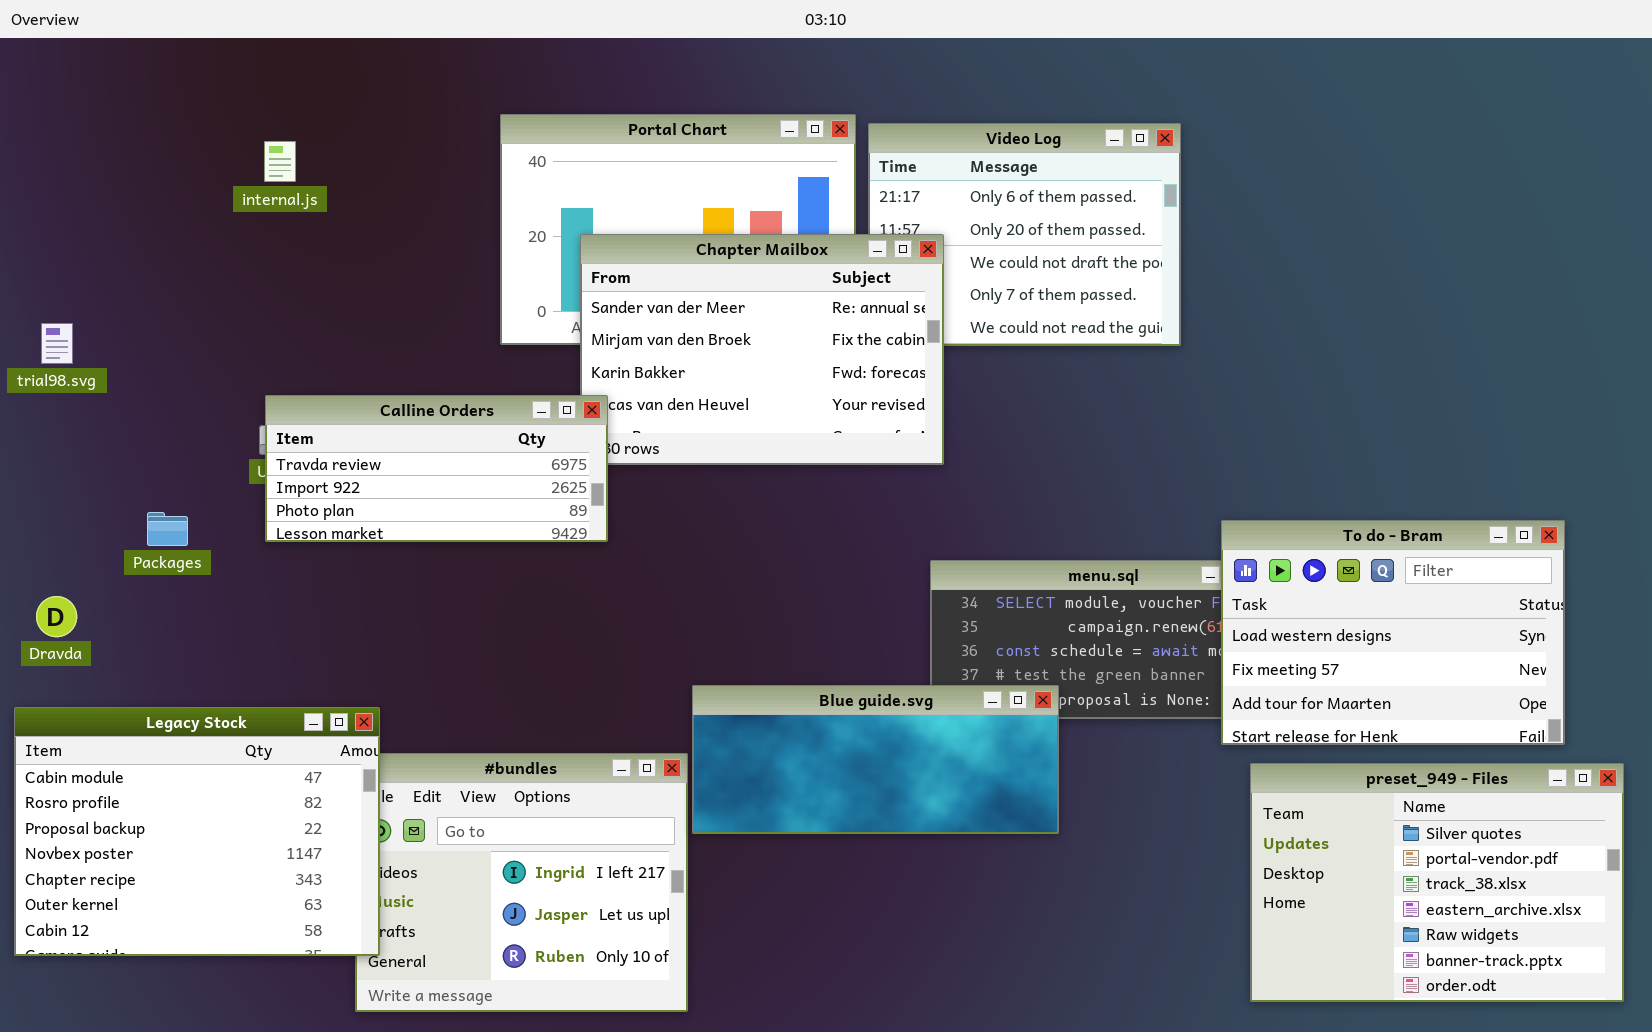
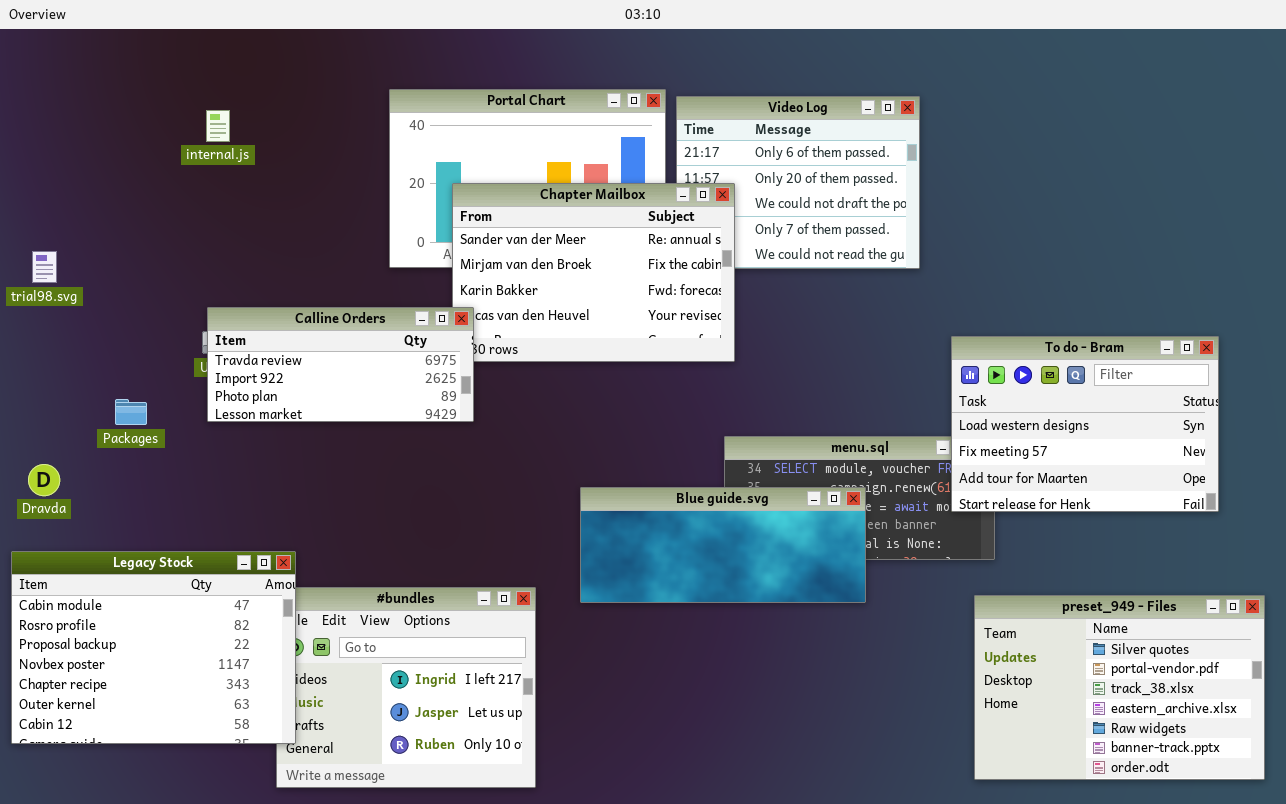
To do - Bram: [1221,520,1565,745] -> [951,336,1219,512], moved
Blue guide.svg: [692,685,1059,834] -> [580,487,866,603], moved

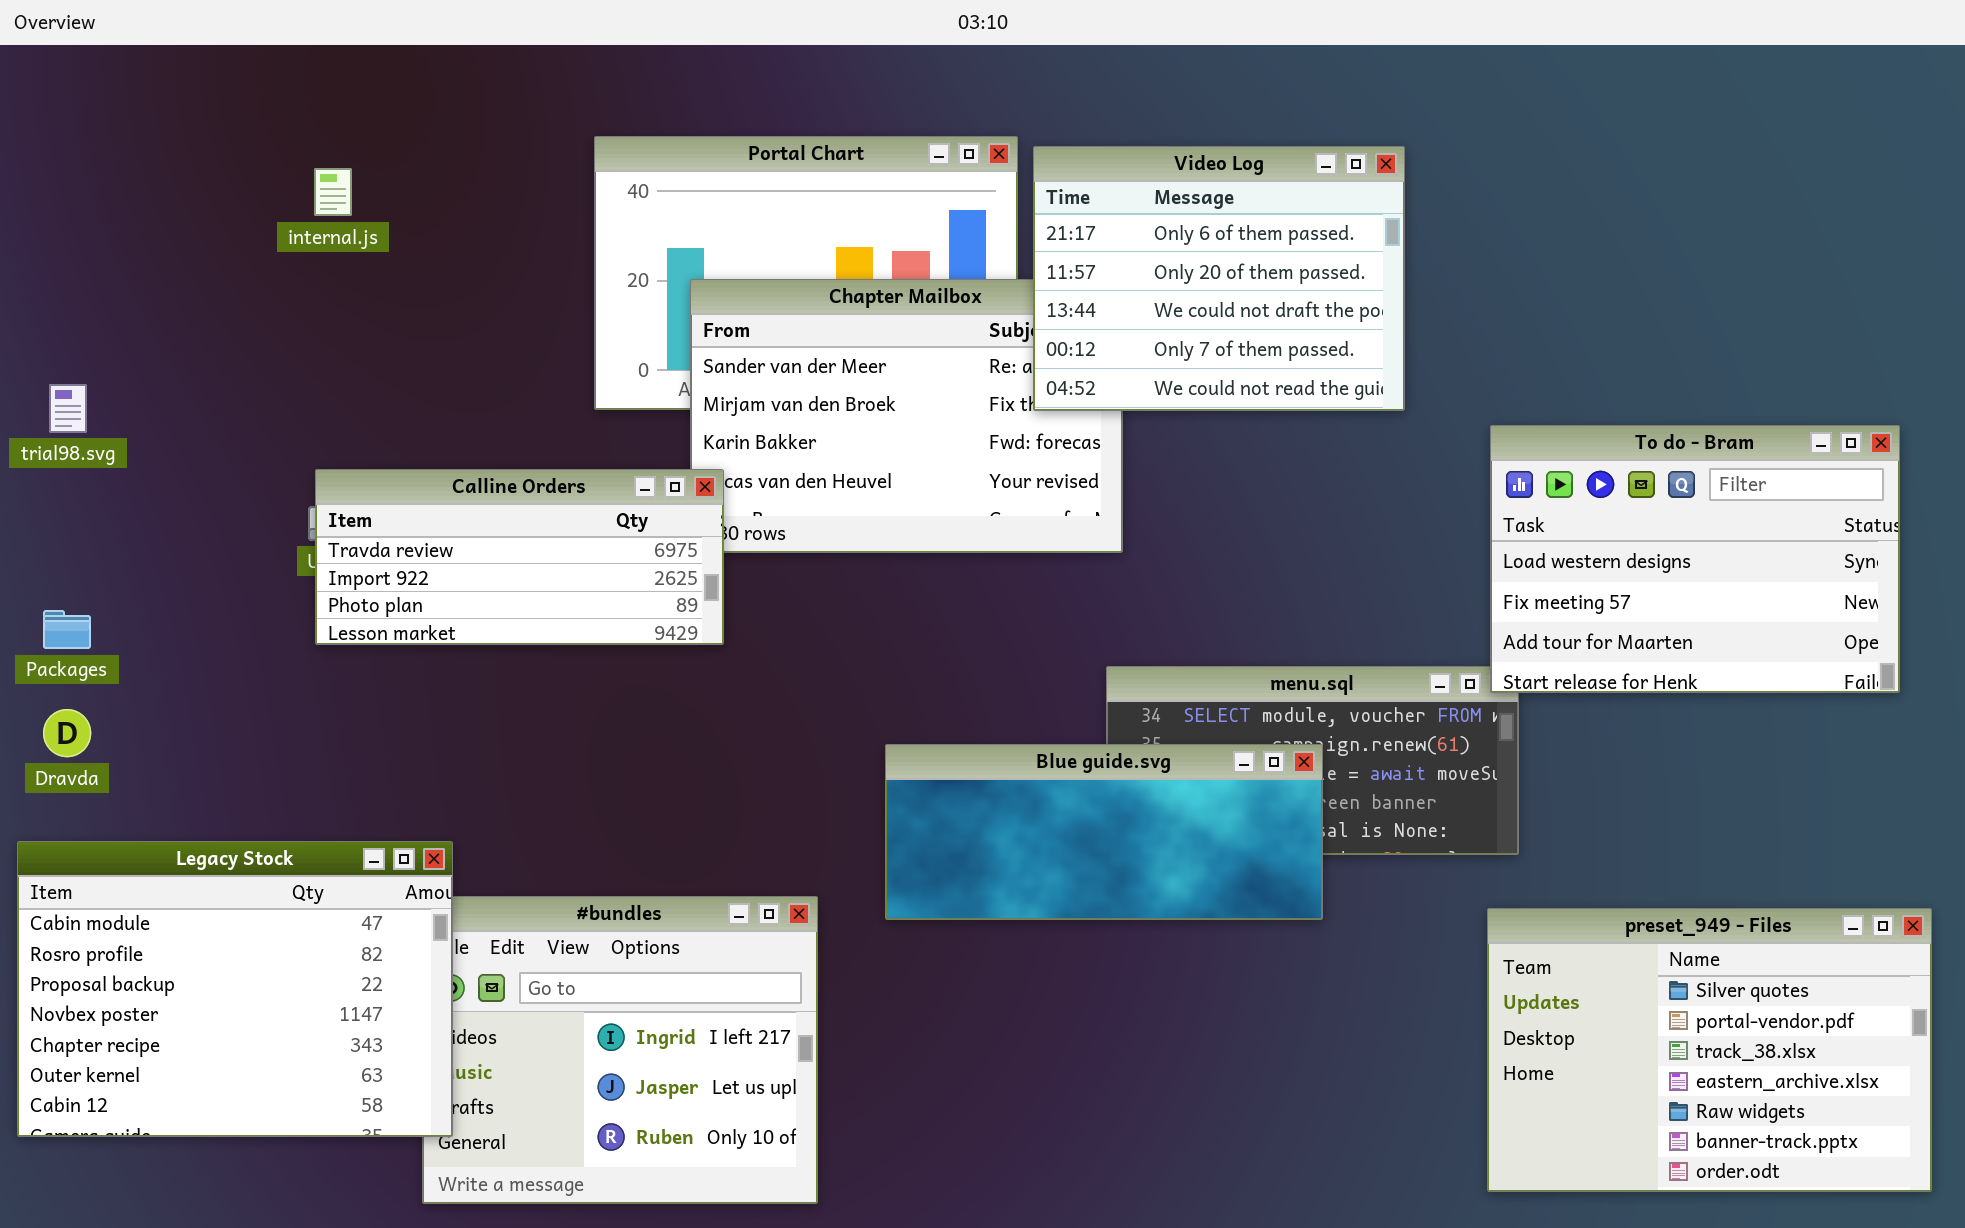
Video Log: [676,96,920,269] -> [1033,146,1405,411], raised
To do - Bram: [951,336,1219,512] -> [1490,425,1900,693], moved
Packages: [115,399,147,425] -> [43,610,91,649], moved

